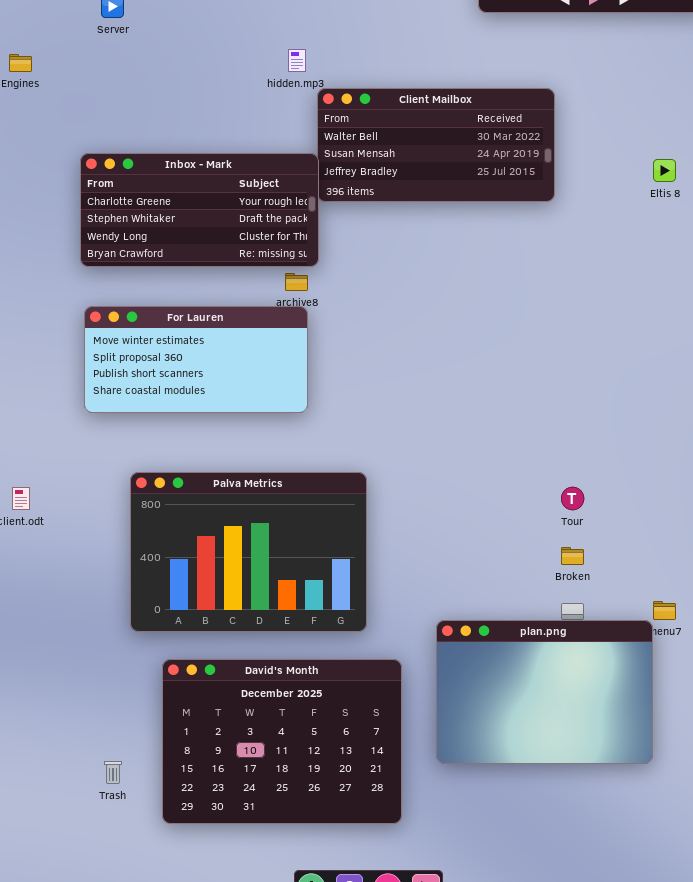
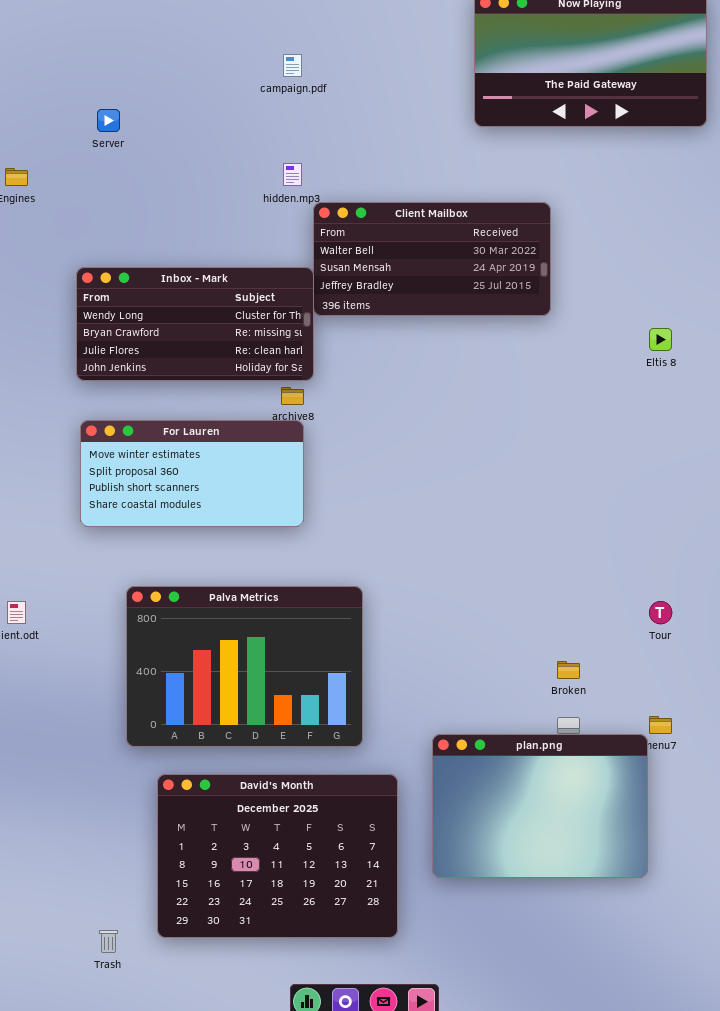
Inbox - Mark: [80,153,319,267] -> [76,267,314,381], scrolled down 2 rows
Eltis 8: [653,159,676,182] -> [649,328,672,351], moved
Tour: [561,487,584,510] -> [649,601,672,624], moved
Trash: [104,761,122,784] -> [99,930,118,953], moved

